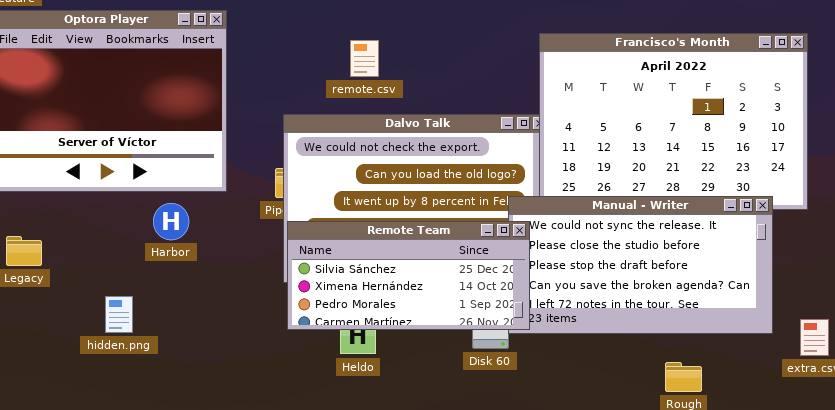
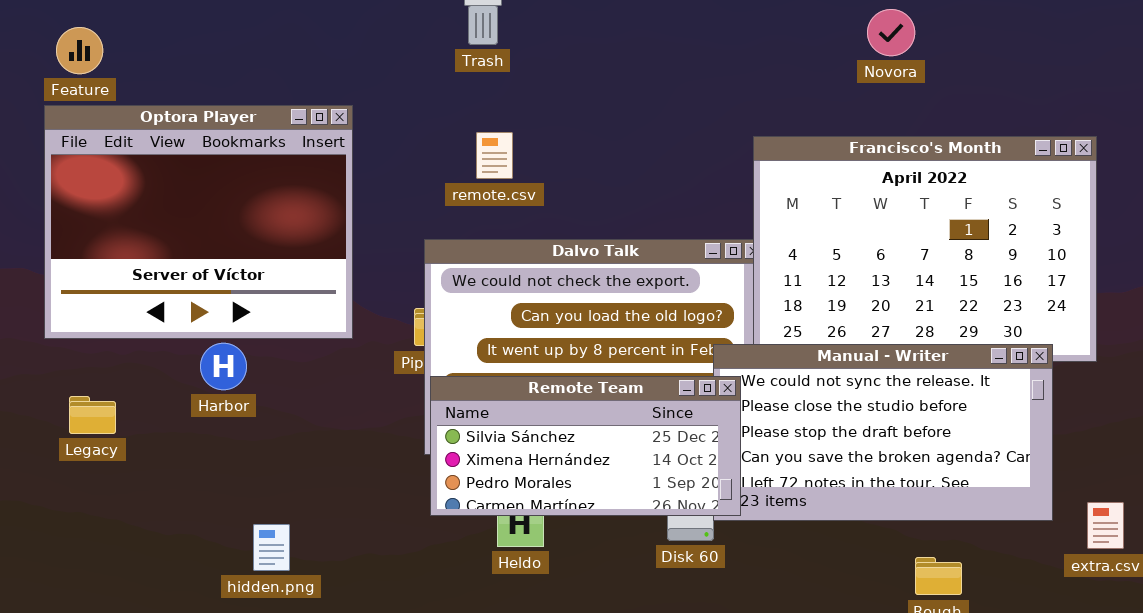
remote.csv: [350,40,379,77] -> [476,132,513,179], moved
Harbor: [153,203,189,240] -> [200,343,247,390], moved
hidden.png: [105,296,133,333] -> [253,524,290,571], moved

